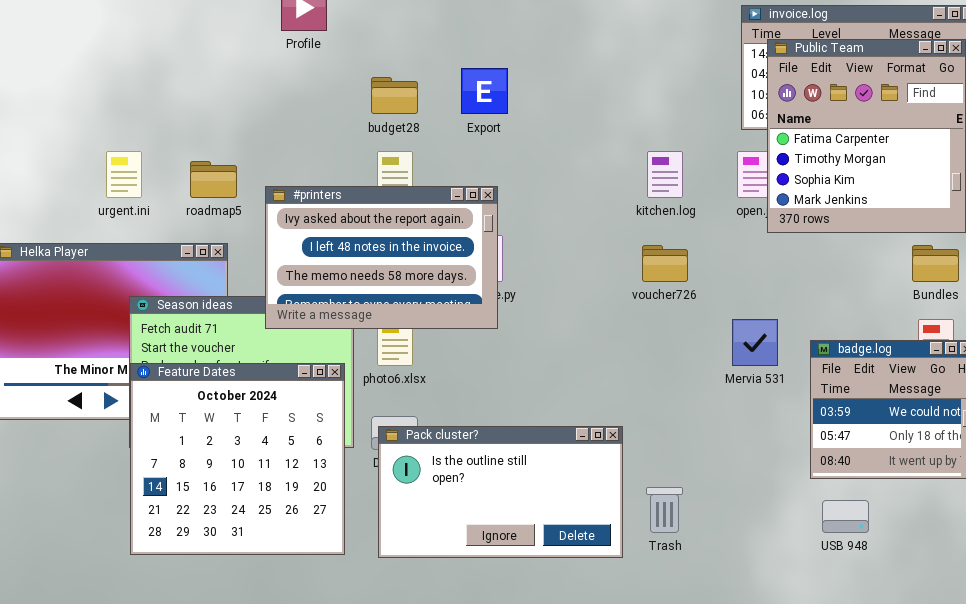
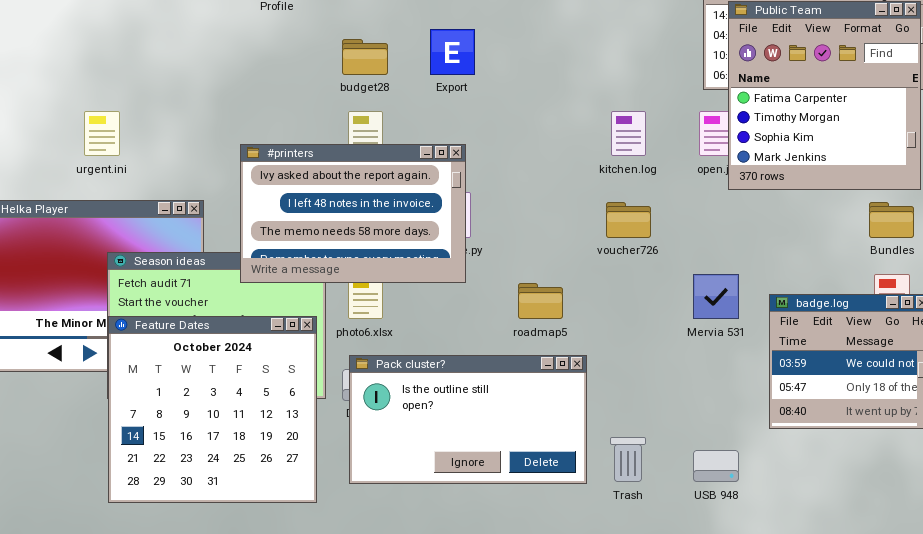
roadmap5: [190,161,237,198] -> [518,283,563,319], moved
Pack cluster?: [378,426,623,558] -> [349,355,587,484], moved
USB 948: [822,500,869,533] -> [693,450,739,482], moved

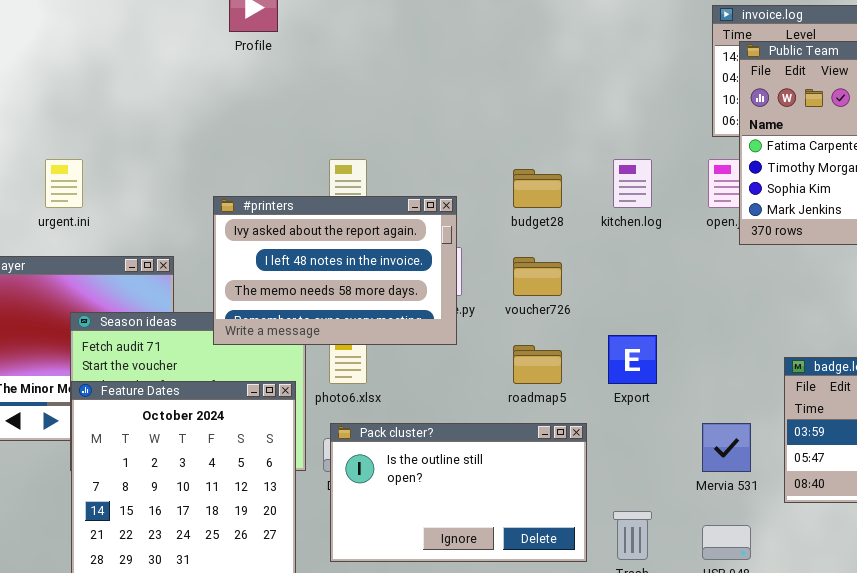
Export: [430,29,475,75] -> [608,335,657,384], moved
budget28: [342,39,388,75] -> [513,169,562,208], moved
voucher726: [606,202,651,238] -> [513,257,562,296], moved
Mervia 531: [693,274,739,319] -> [702,423,751,472], moved

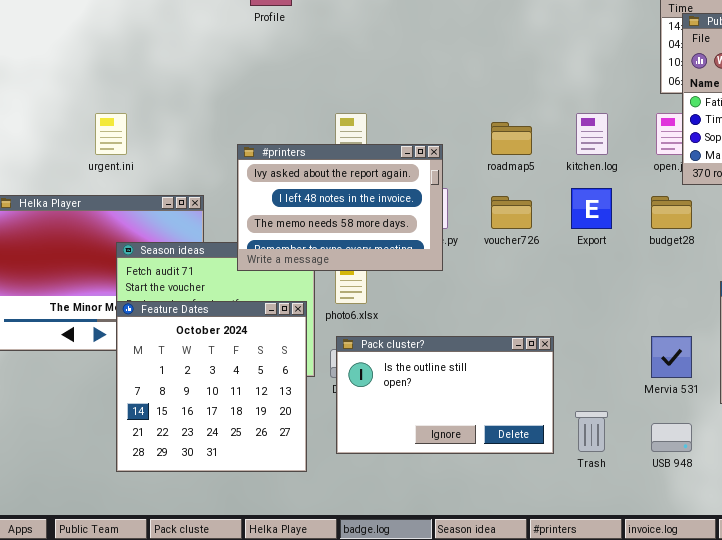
budget28: [513,169,562,208] -> [651,196,692,229], moved
Export: [608,335,657,384] -> [571,188,612,229], moved
roadmap5: [513,345,562,384] -> [491,122,532,155], moved

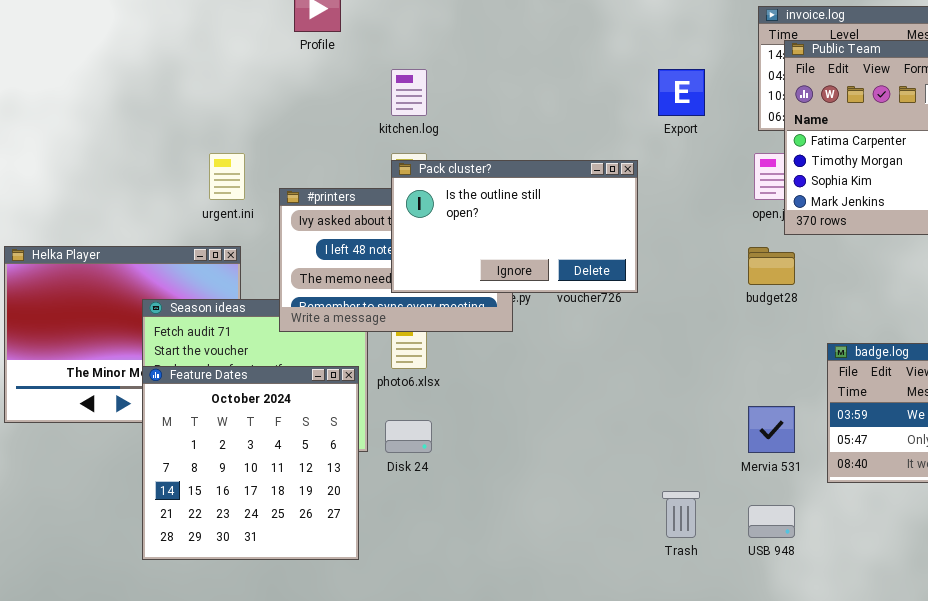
urgent.ini: [95,113,127,155] -> [209,153,245,200], moved
kitchen.log: [576,113,608,155] -> [391,69,427,116], moved
Export: [571,188,612,229] -> [658,69,705,116], moved
Pack cluster?: [336,336,554,454] -> [391,160,638,293], moved

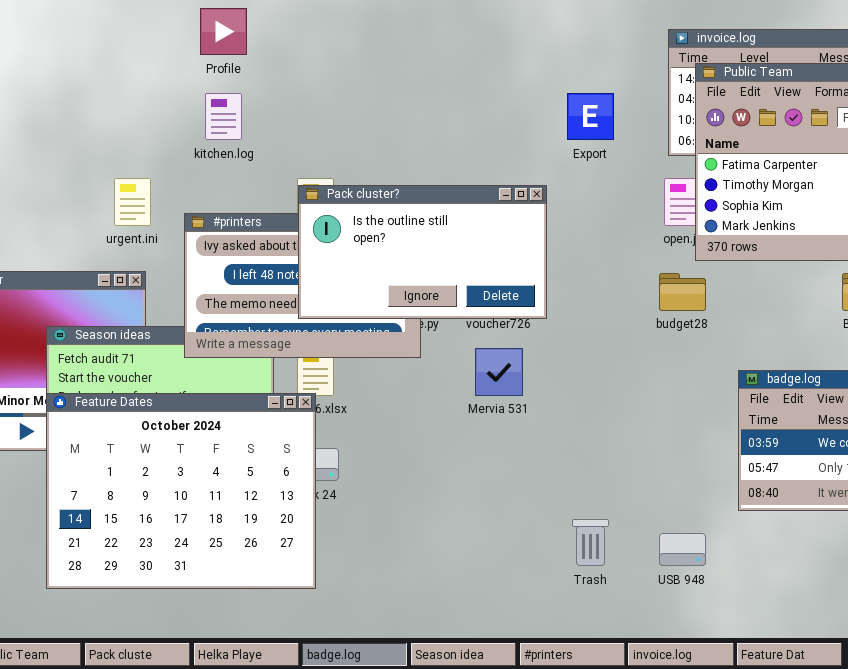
kitchen.log: [391,69,427,116] -> [205,93,242,140], moved
Feature Dates: [142,366,359,560] -> [46,393,316,589], resized
Mervia 531: [748,406,795,453] -> [475,348,523,396], moved

